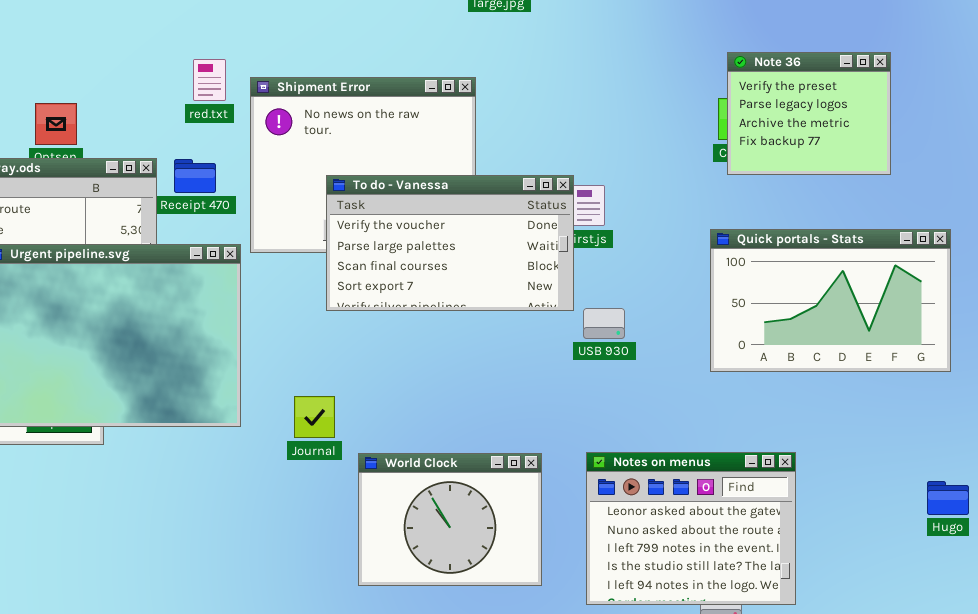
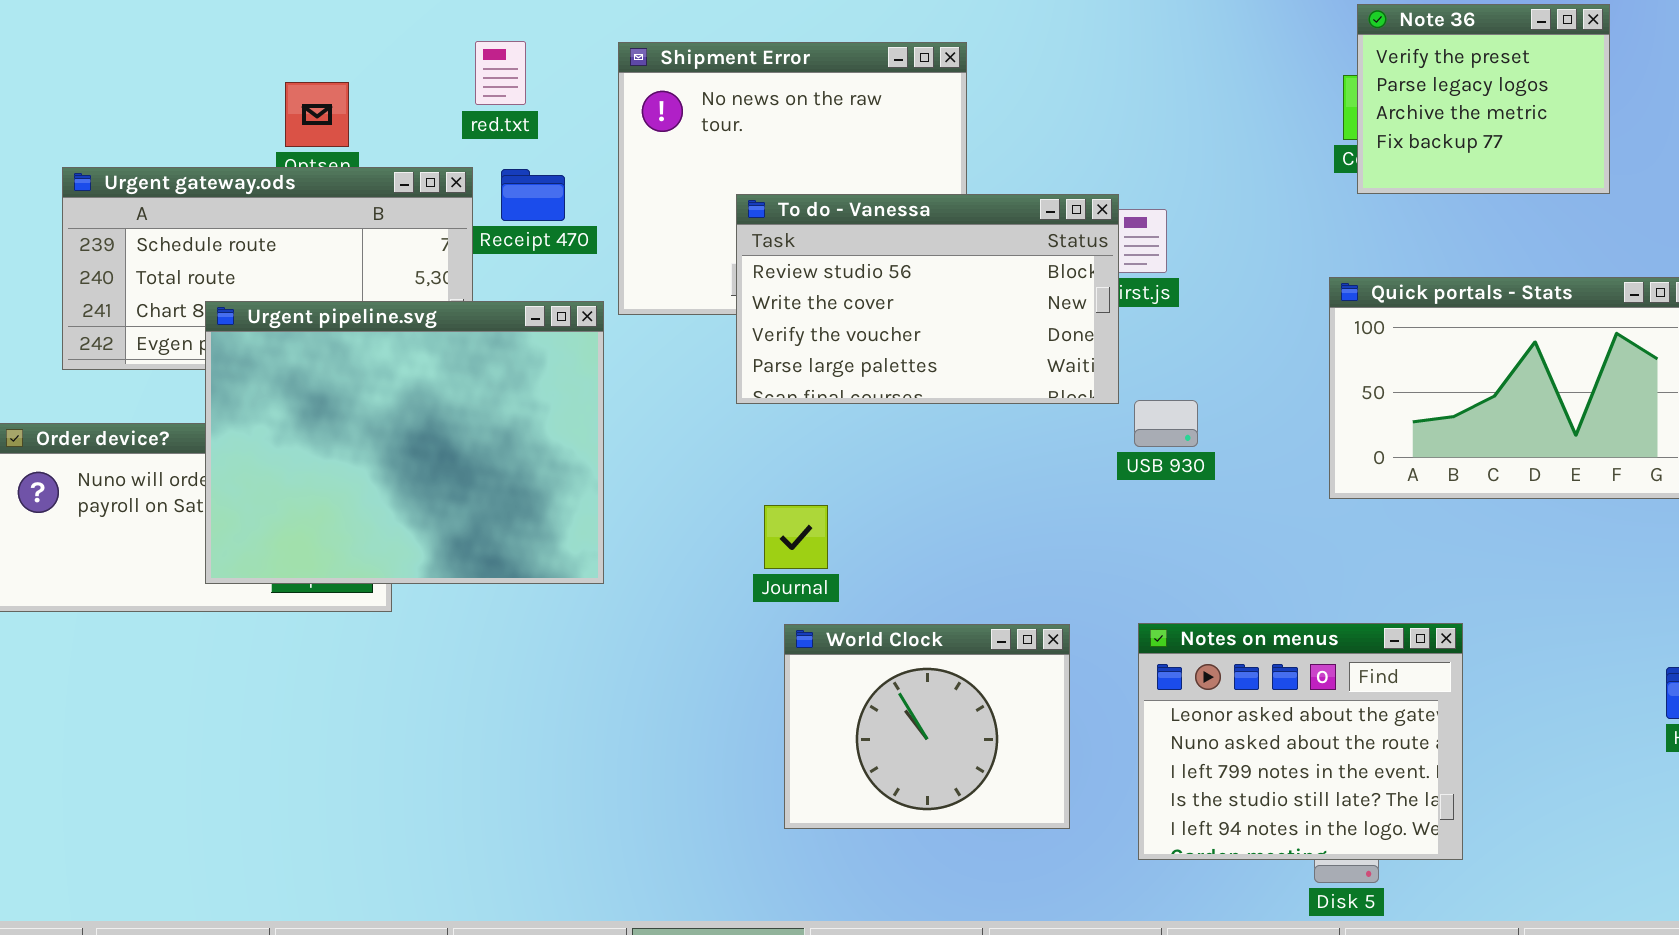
red.txt: [193,59,226,101] -> [475,41,526,105], moved
To do - Vanessa: [326,175,574,311] -> [736,194,1119,404], scrolled up 2 rows
Journal: [294,396,335,438] -> [764,505,828,569], moved

